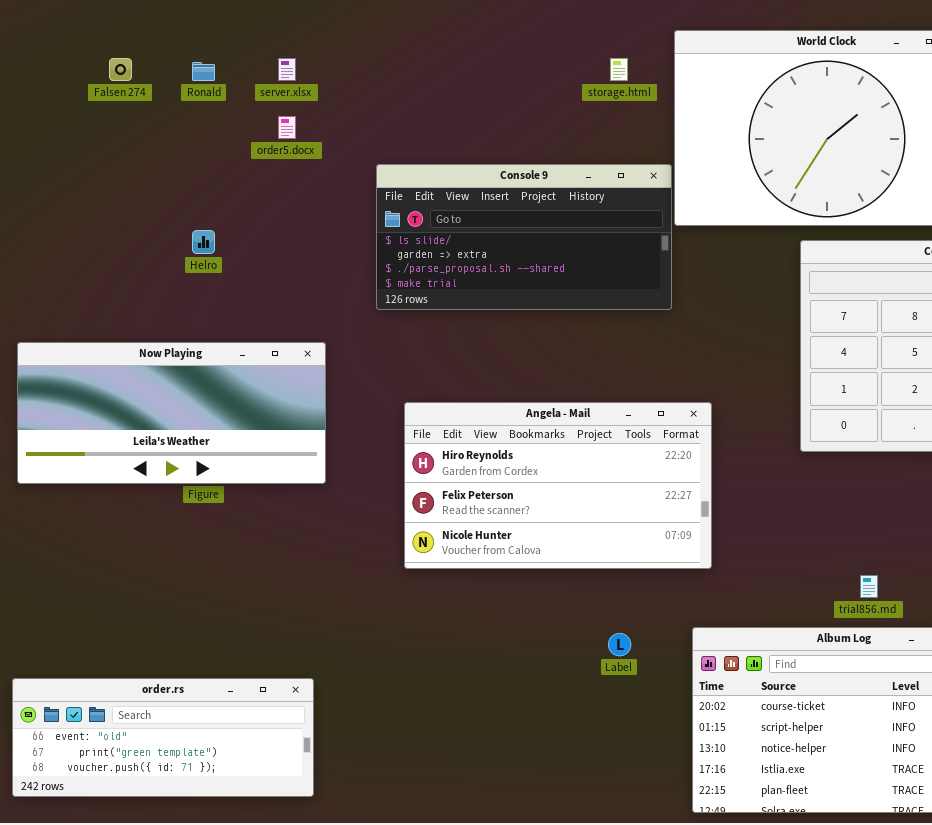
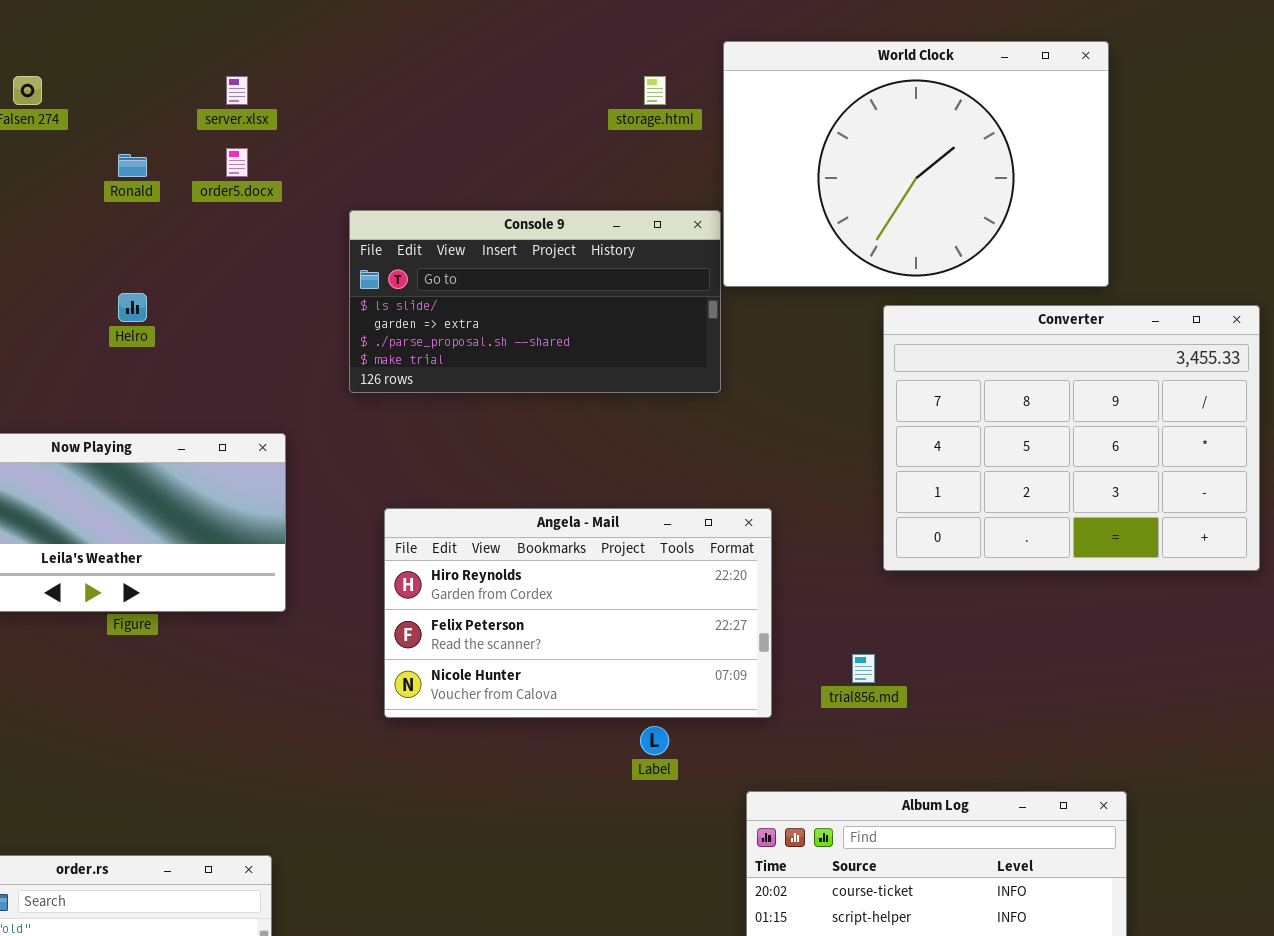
Ronald: [192,62,215,81] -> [118,154,147,177], moved
trial856.md: [860,575,878,598] -> [852,654,875,683], moved
Label: [608,633,631,656] -> [640,726,669,755], moved

